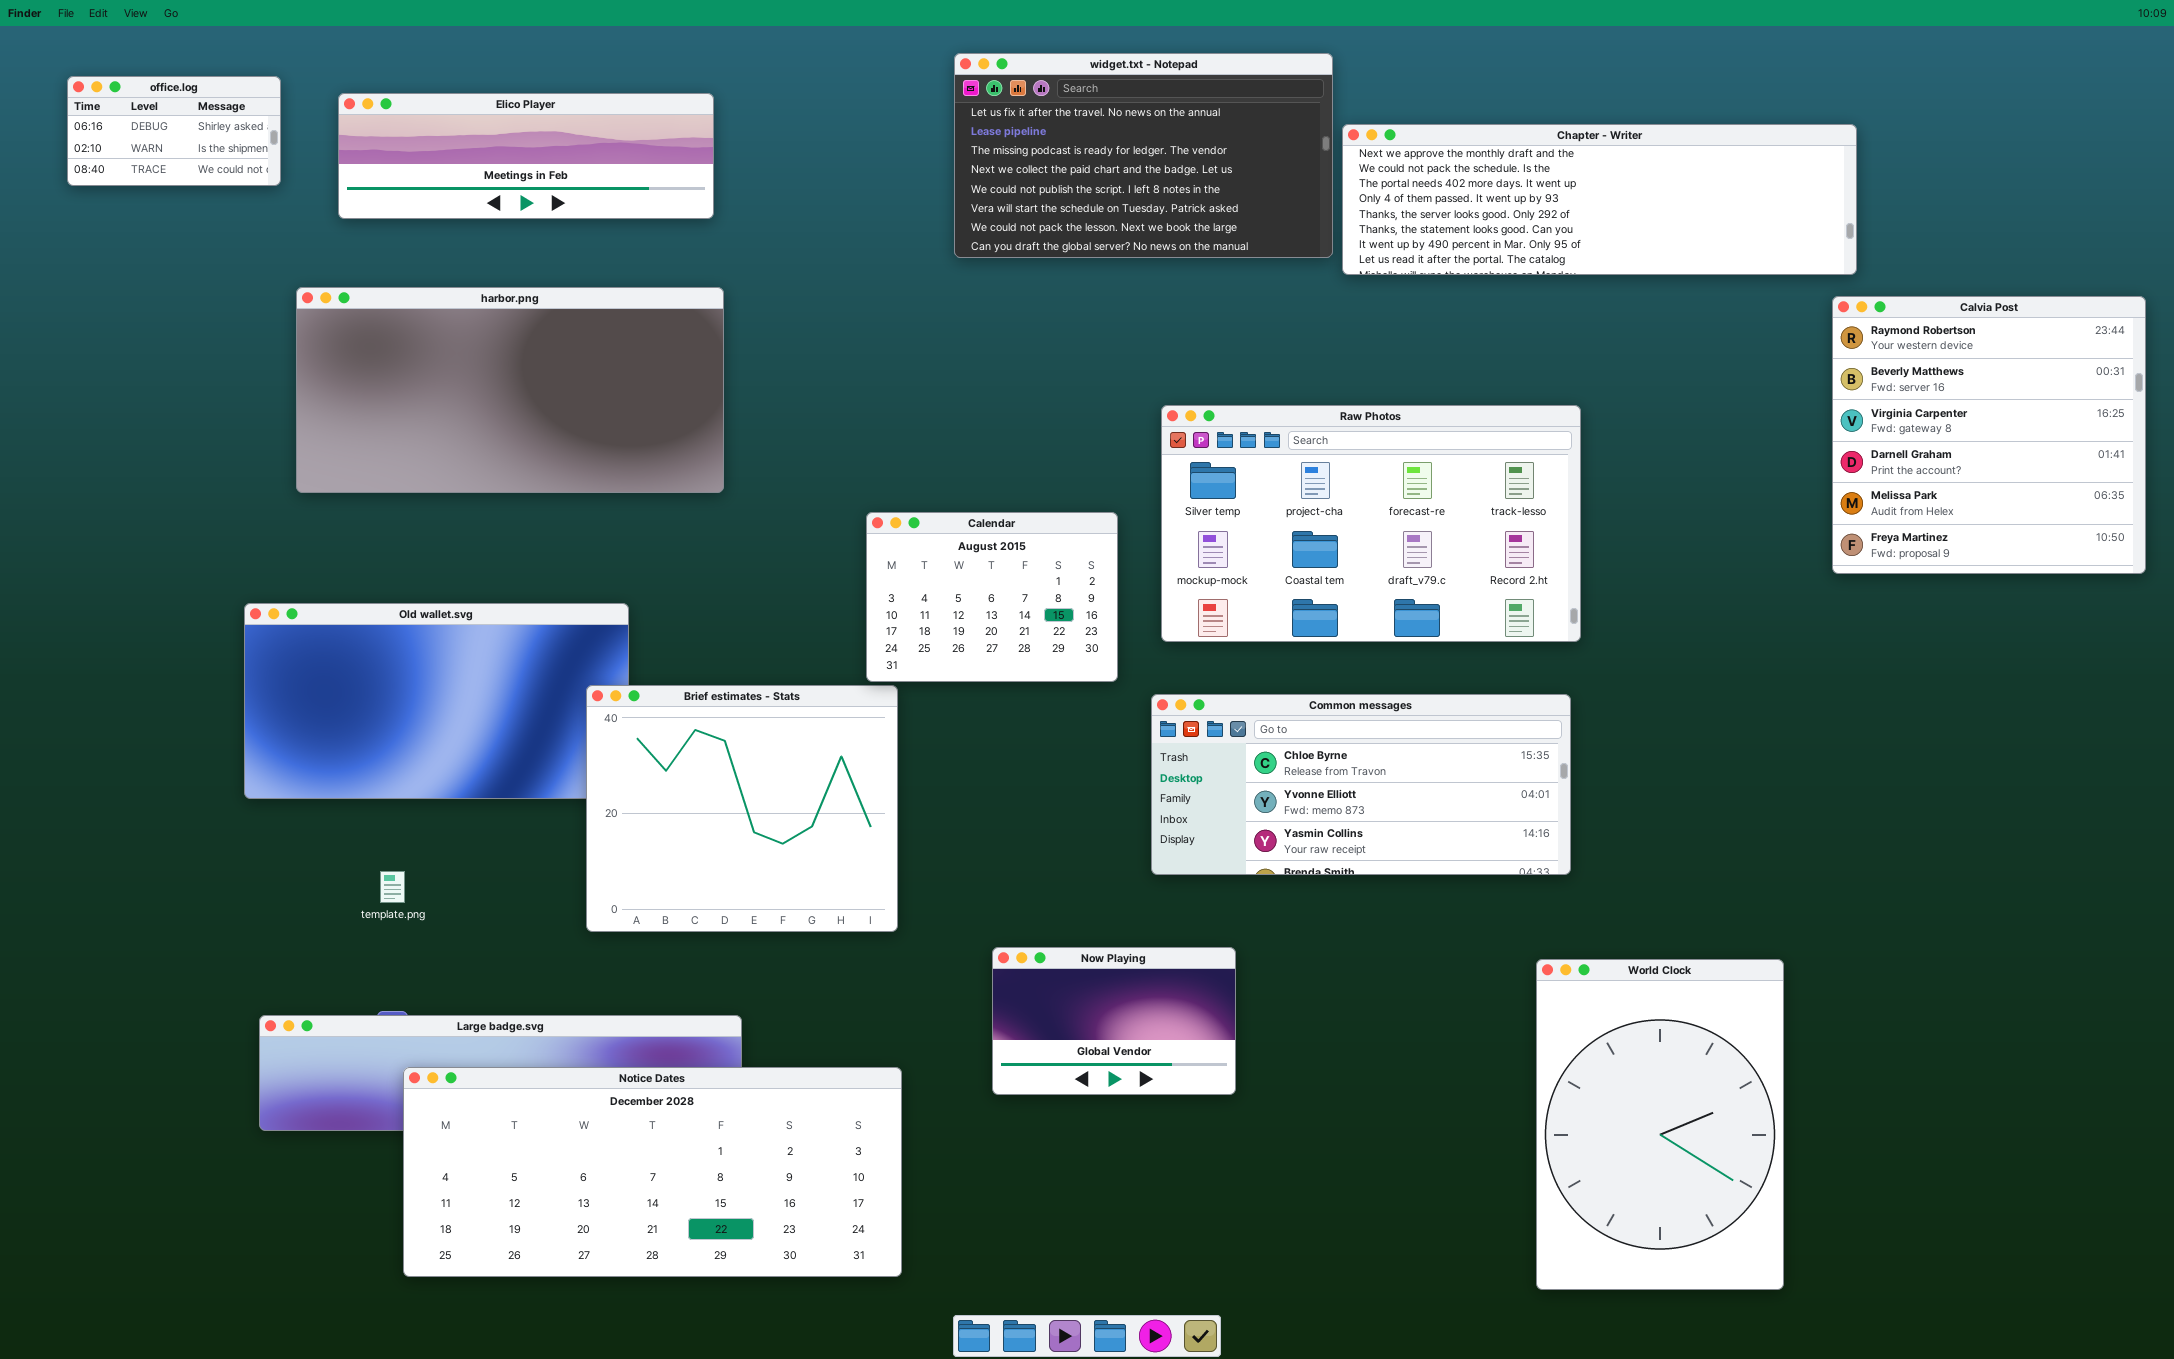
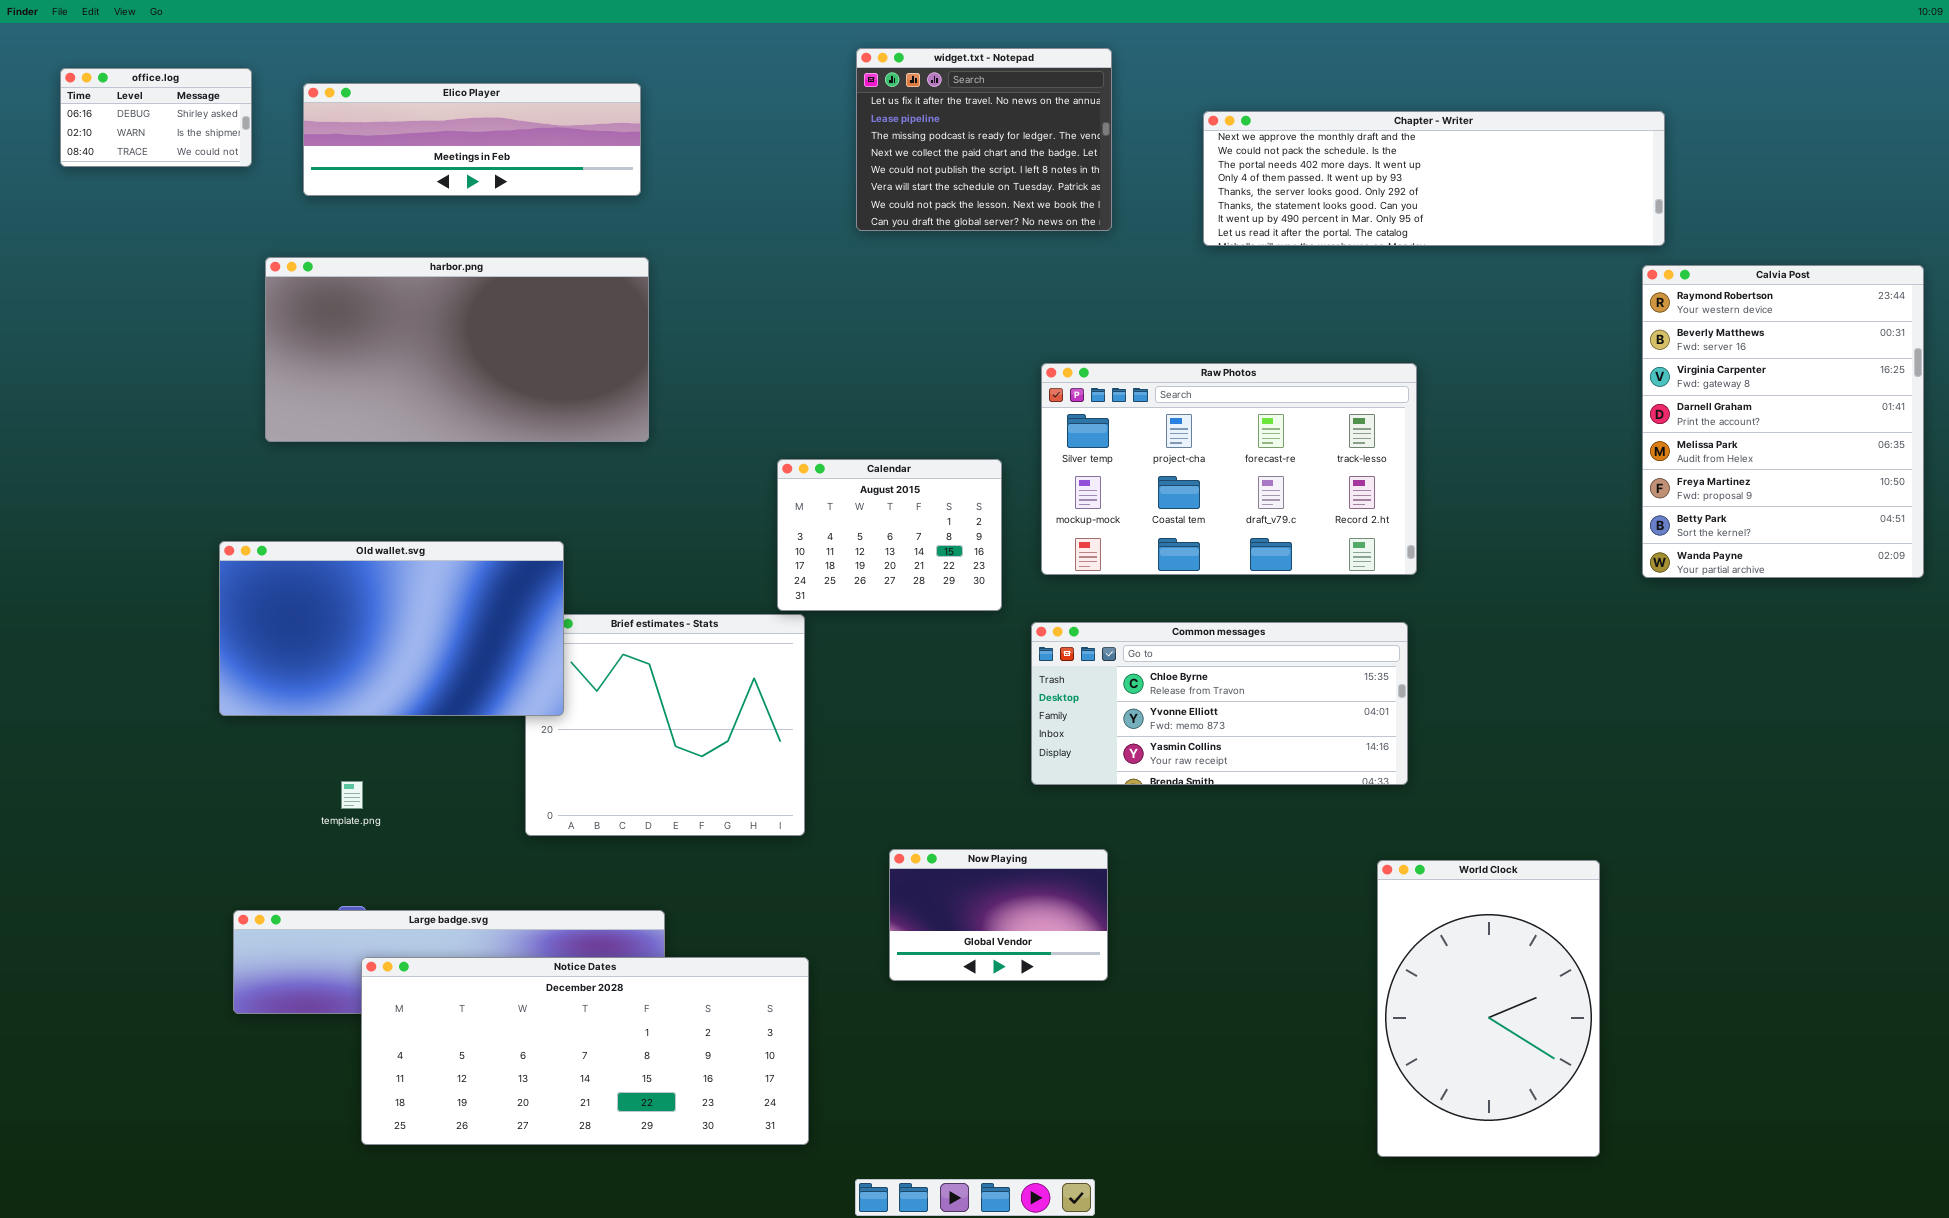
widget.txt - Notepad: [954,53,1333,258] -> [856,48,1112,231], resized
Calvia Post: [1832,296,2146,574] -> [1642,265,1924,578], resized
Old wallet.svg: [244,603,629,799] -> [219,541,564,716], raised

